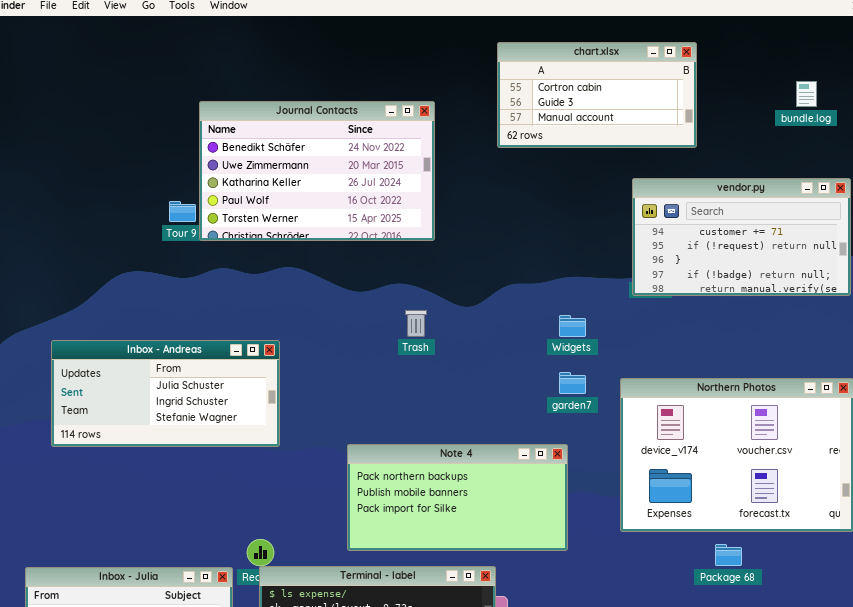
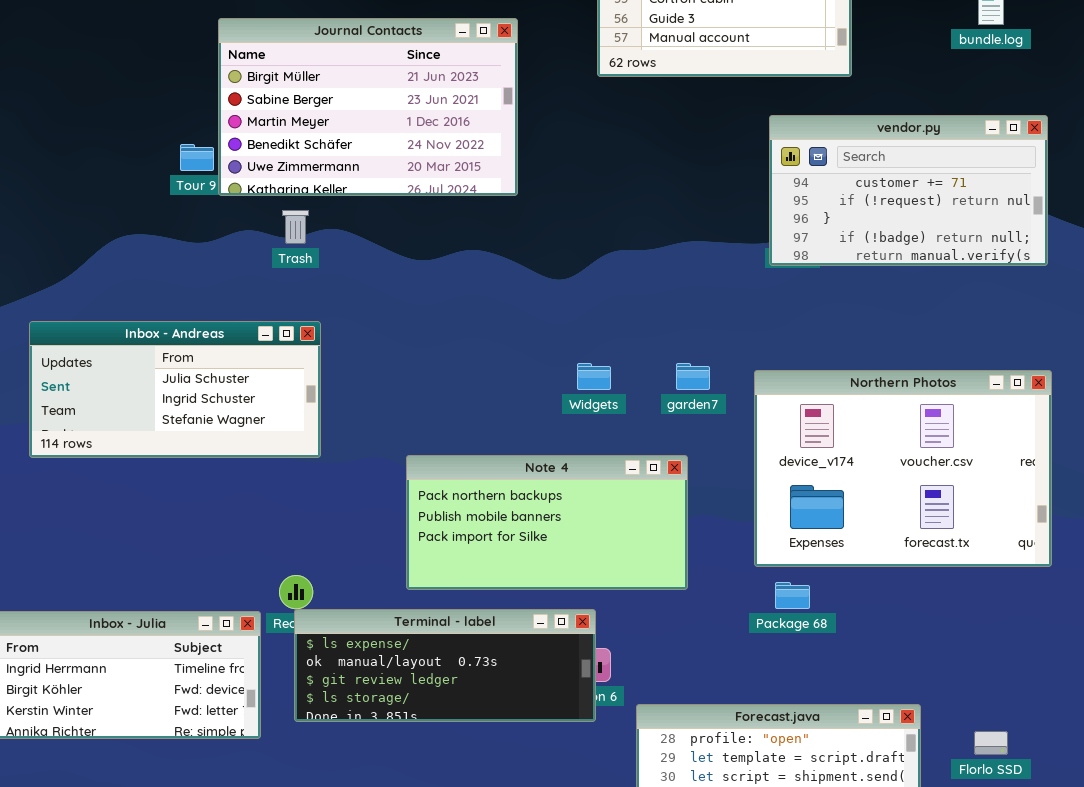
Journal Contacts: [199,101,435,241] -> [218,18,518,196], scrolled up 3 rows
Trash: [405,310,427,337] -> [282,210,309,244], moved
Widgets: [559,315,586,337] -> [577,363,611,390], moved
Package 68: [715,544,742,566] -> [775,582,810,609], moved

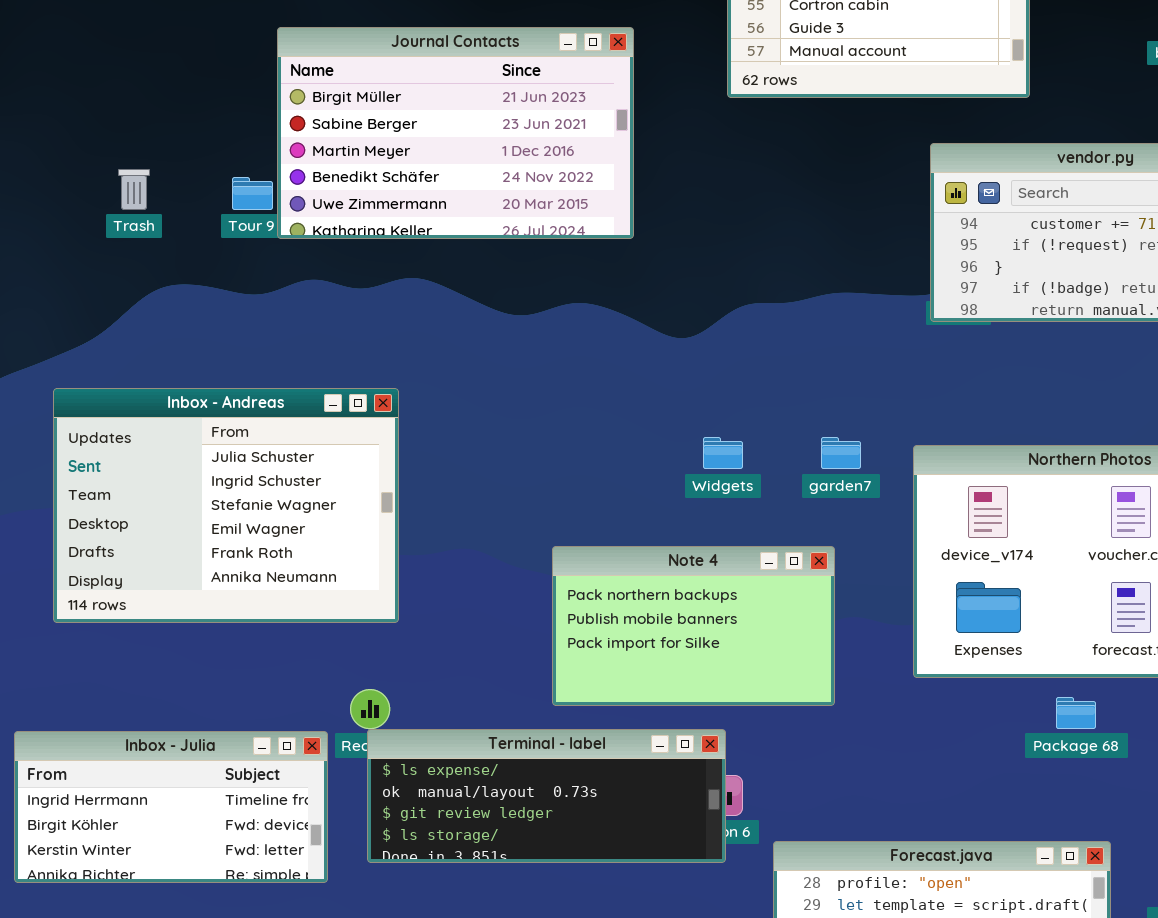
Trash: [282,210,309,244] -> [118,169,150,210], moved
Inbox - Andreas: [29,321,321,458] -> [53,388,399,623], resized
Note 4: [406,455,688,590] -> [552,546,835,706], resized
Package 68: [775,582,810,609] -> [1056,697,1096,729], moved

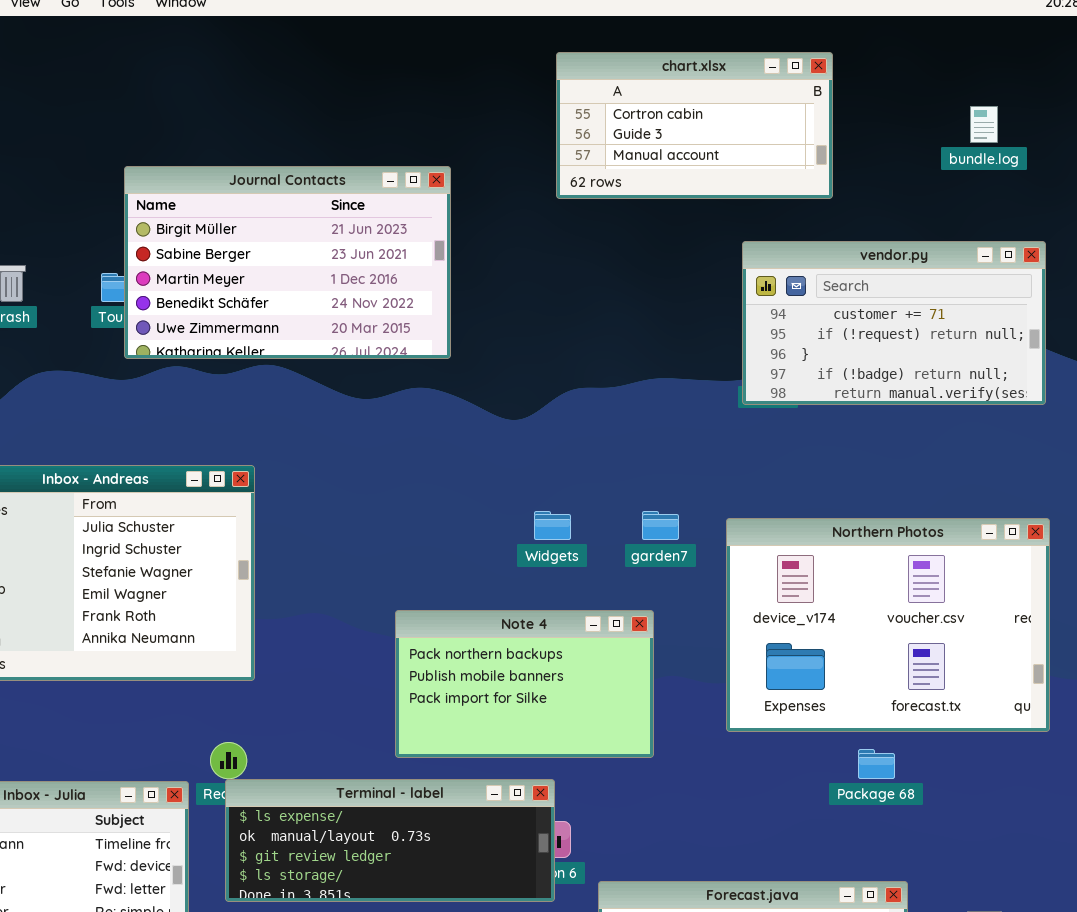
Journal Contacts: [277,27,634,239] -> [124,166,451,359], moved

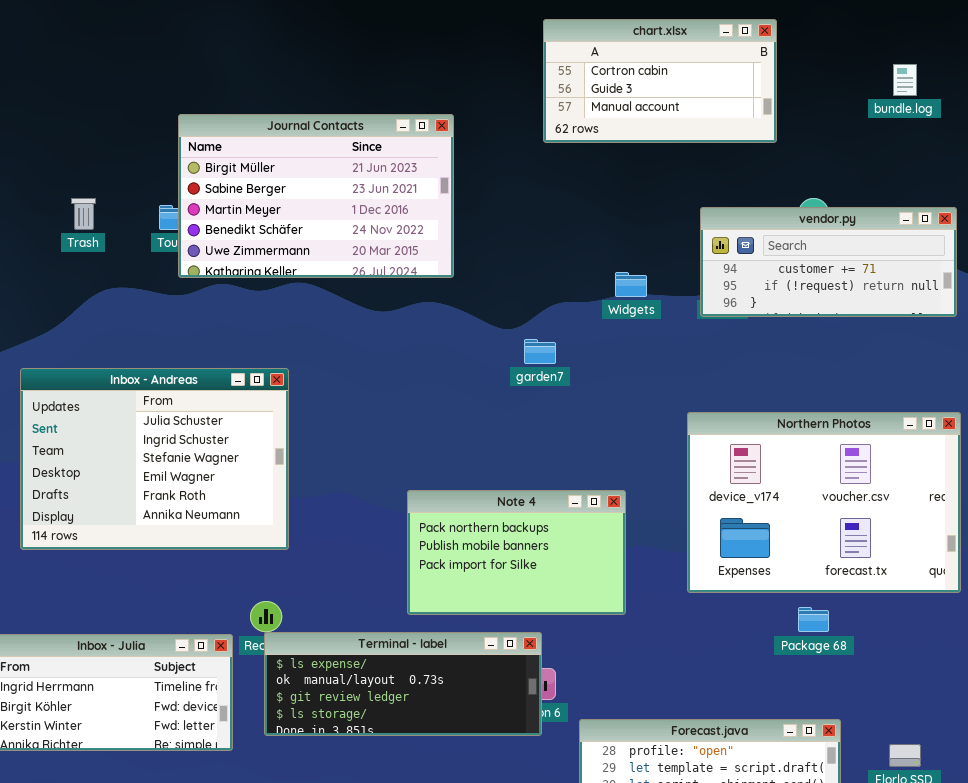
vendor.py: [742,241,1046,405] -> [700,207,957,317], resized
Widgets: [534,511,571,540] -> [615,272,647,297], moved
garden7: [642,511,679,540] -> [524,339,556,364], moved

